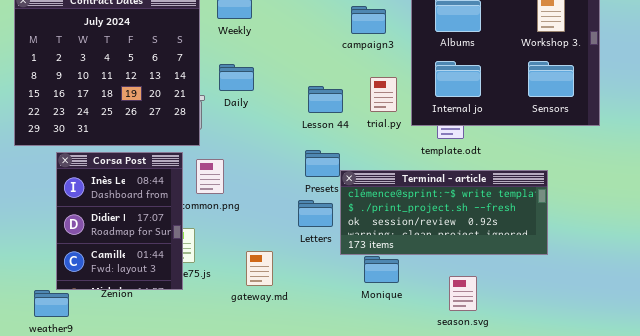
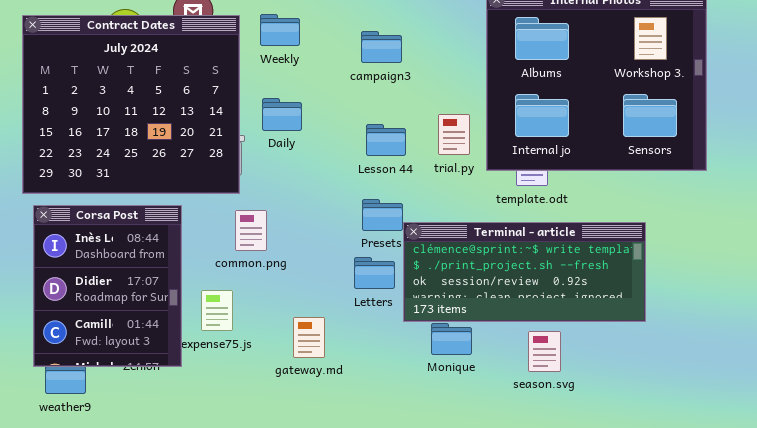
campaign3: [351,6,386,34] -> [361,31,402,63], moved
Corsa Post: [56,152,183,290] -> [33,205,182,367], moved
season.svg: [449,276,477,311] -> [528,331,561,372], moved

